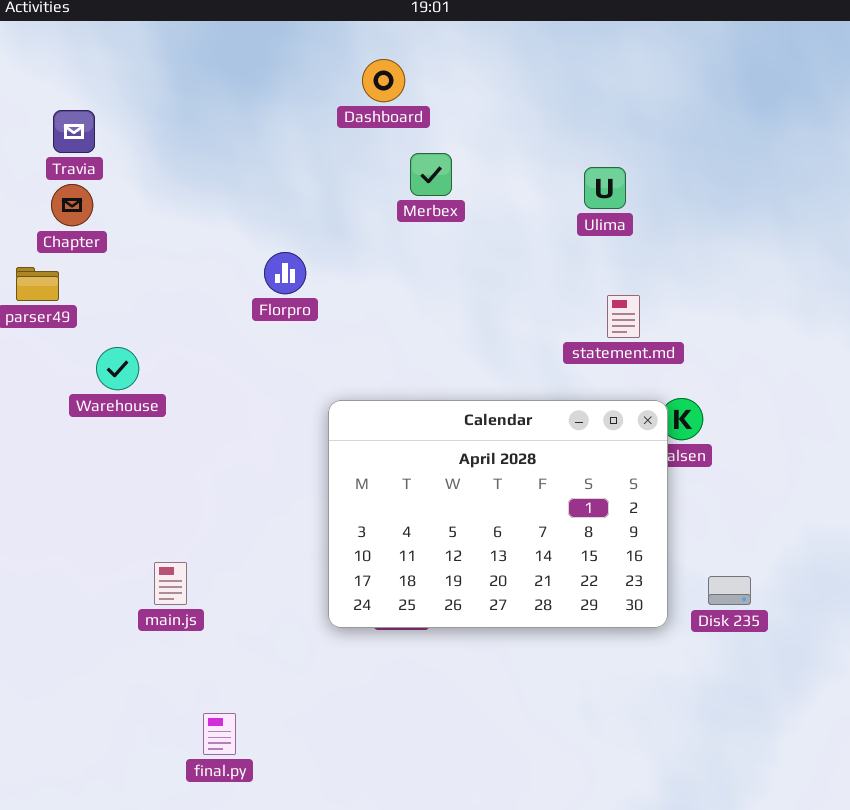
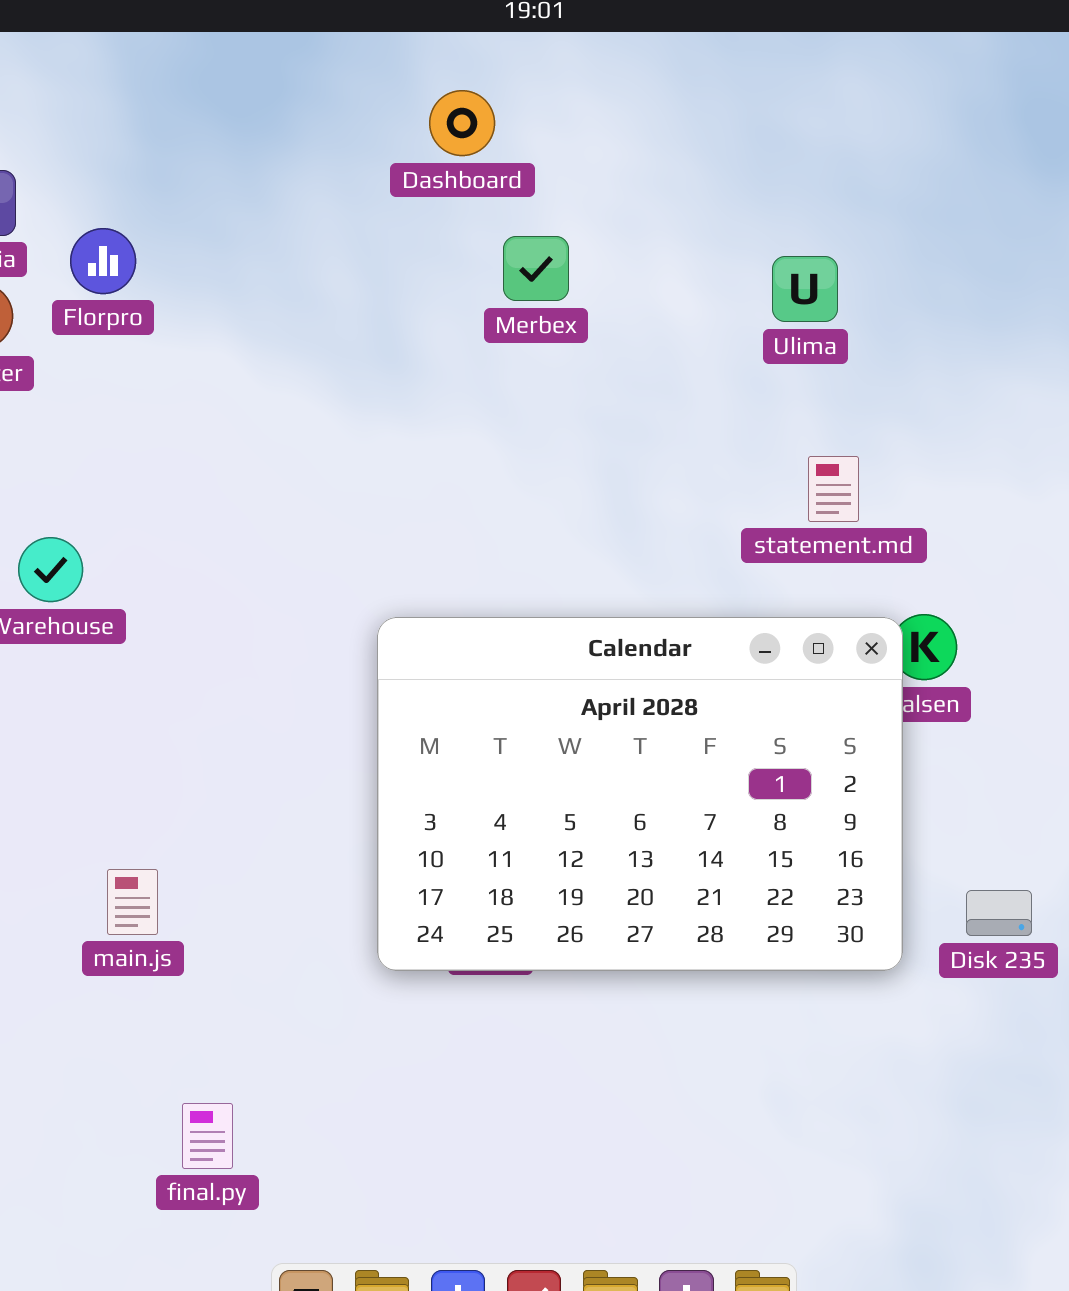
Florpro: [264,252,306,294] -> [70,228,136,294], moved

